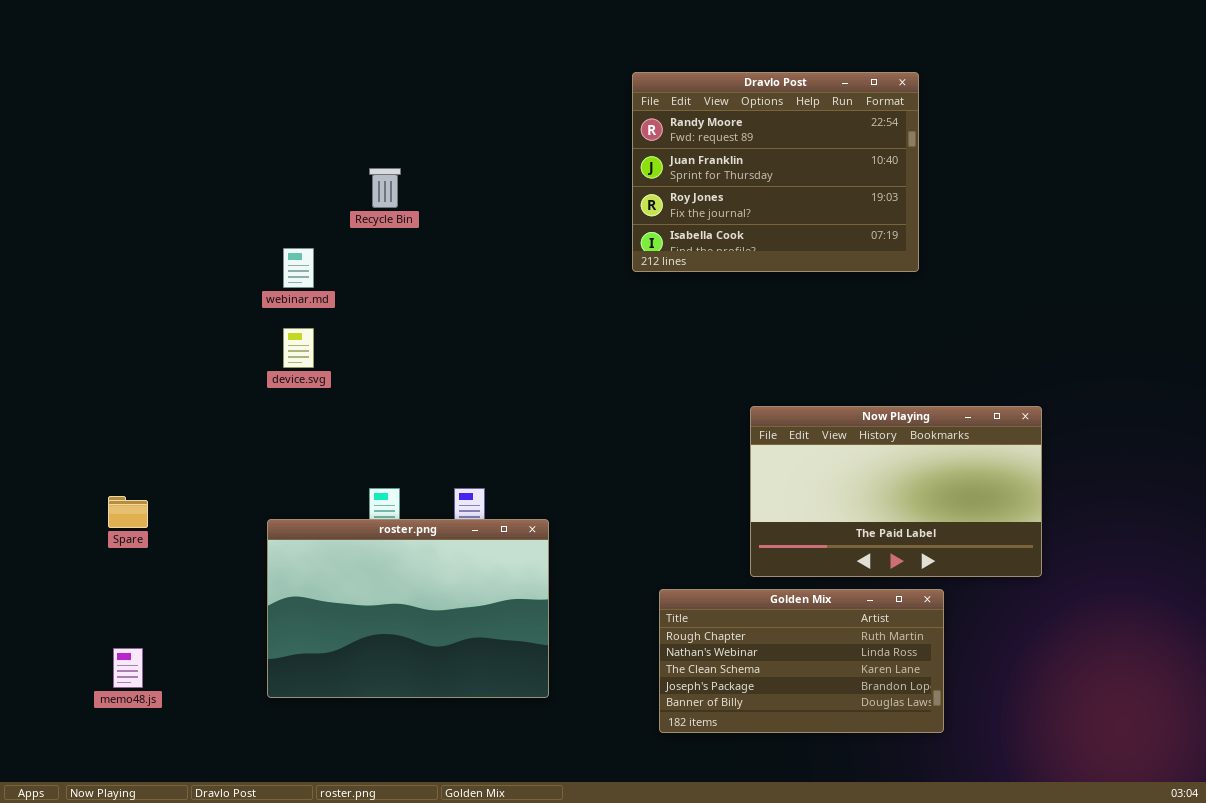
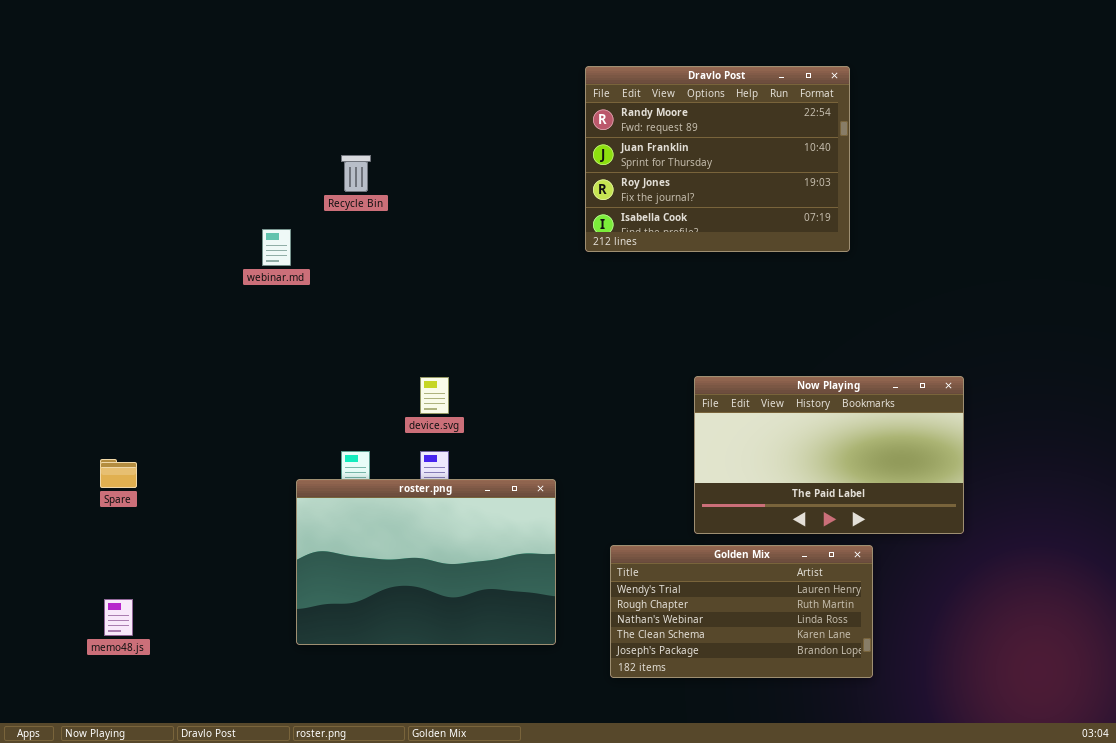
device.svg: [283,328,314,368] -> [420,377,449,414], moved
roster.png: [267,519,549,698] -> [296,479,556,645], moved
Golden Mix: [659,589,944,733] -> [610,545,873,678], scrolled up 1 row

